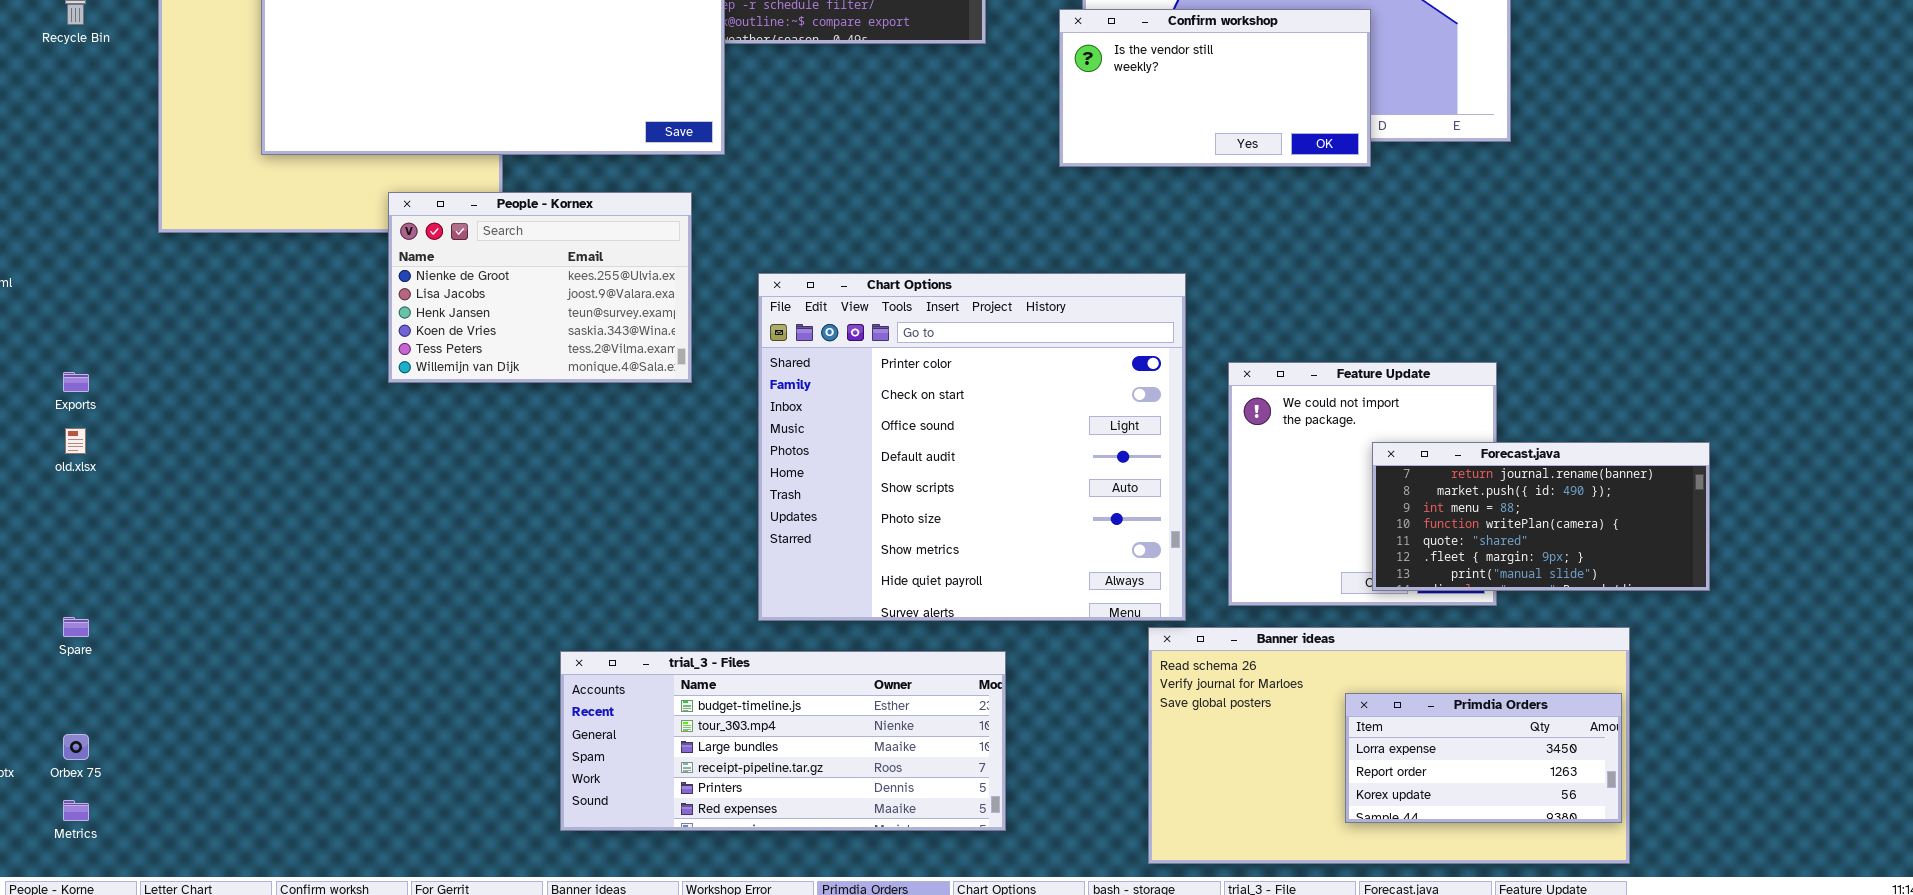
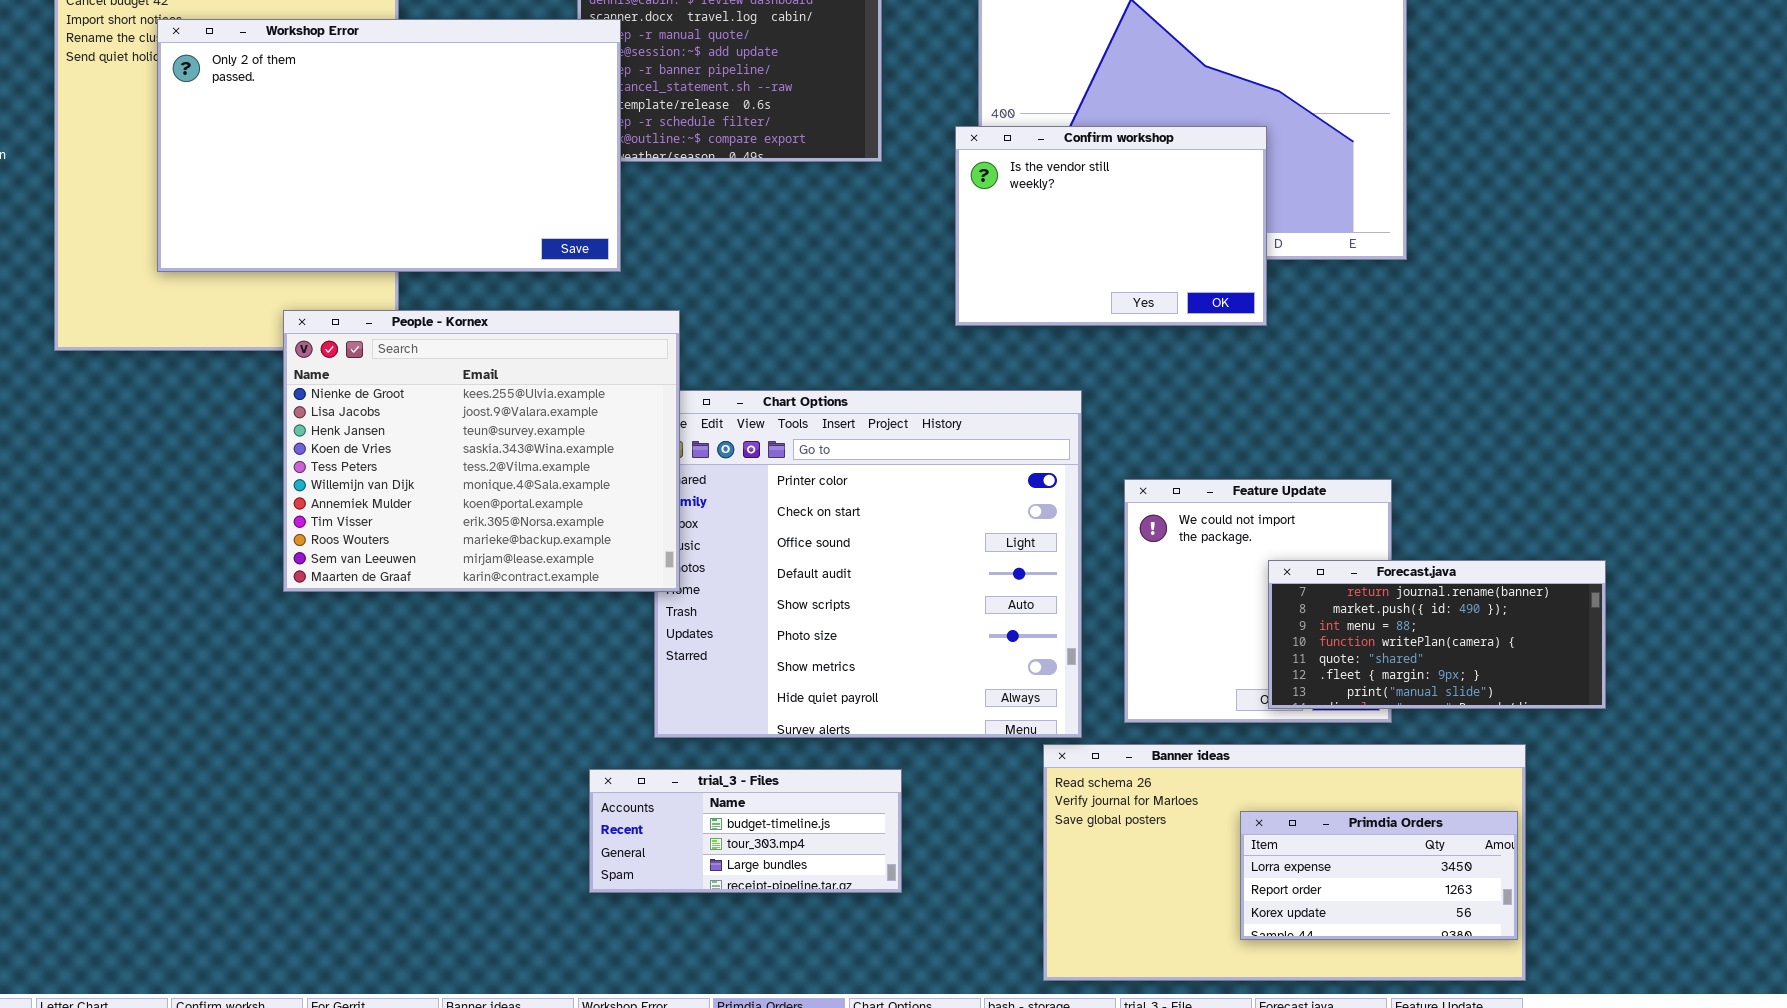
Confirm workshop: [1059,9,1371,167] -> [955,126,1267,326], resized
People - Kornex: [388,192,692,383] -> [283,310,680,592], resized
trial_3 - Files: [560,651,1006,831] -> [589,769,902,893], resized

